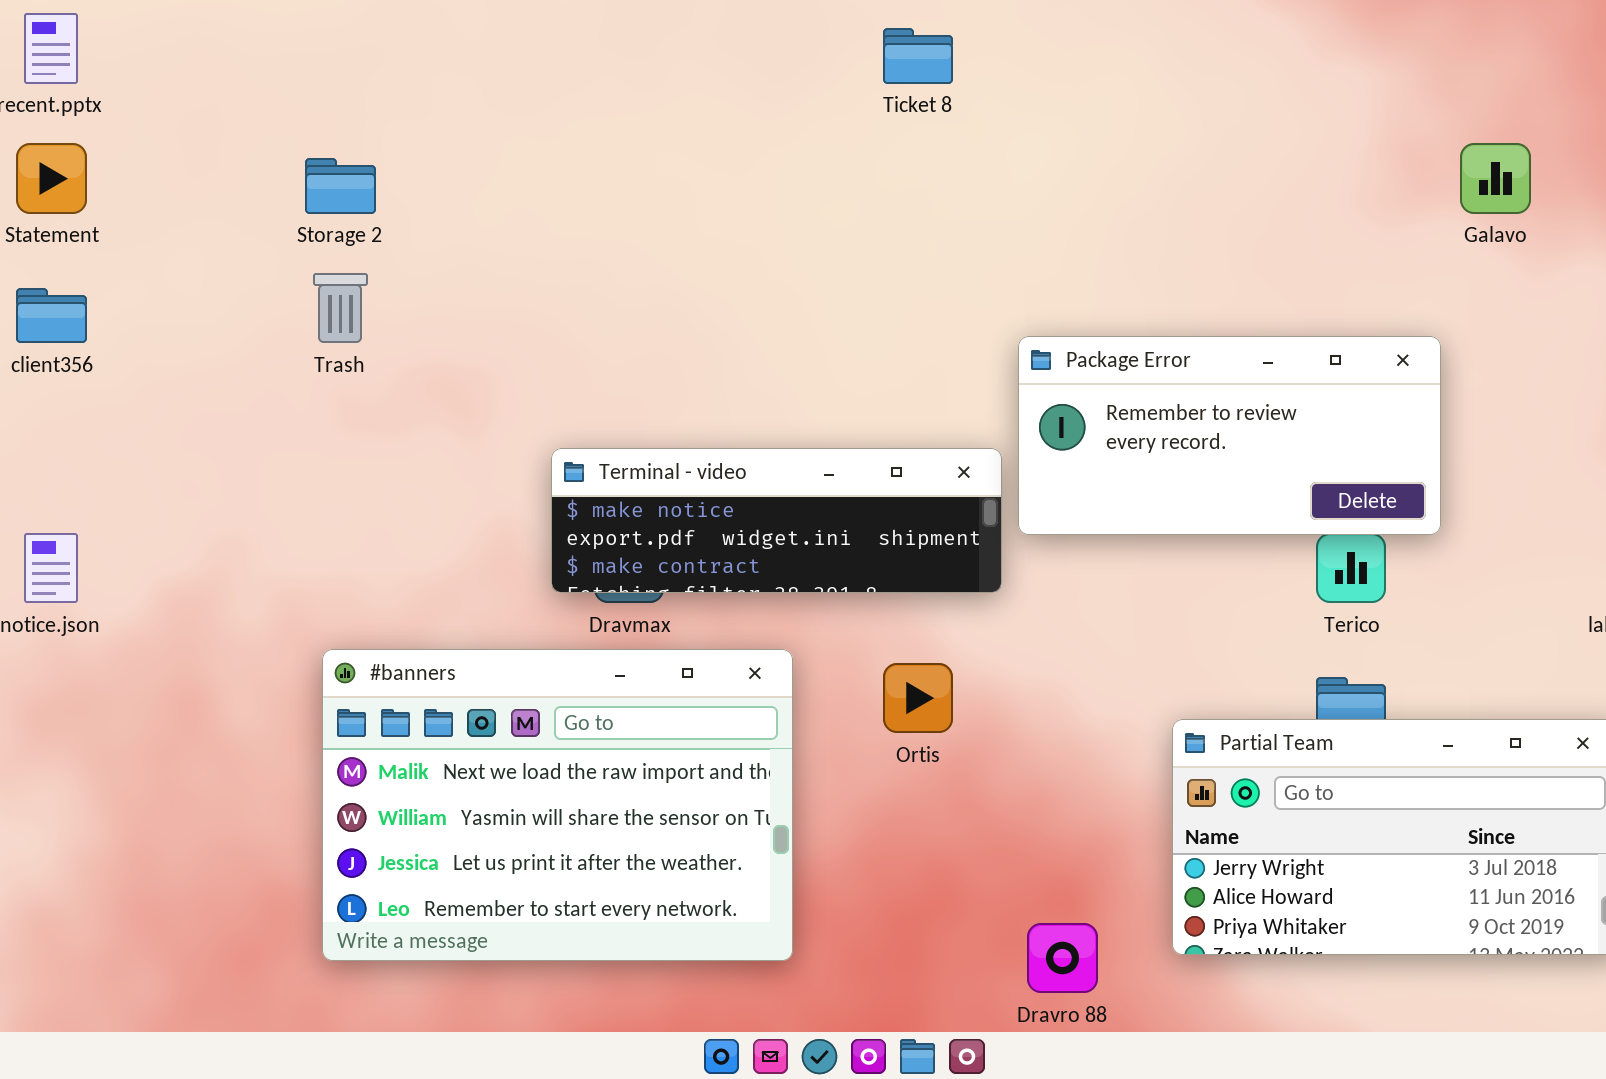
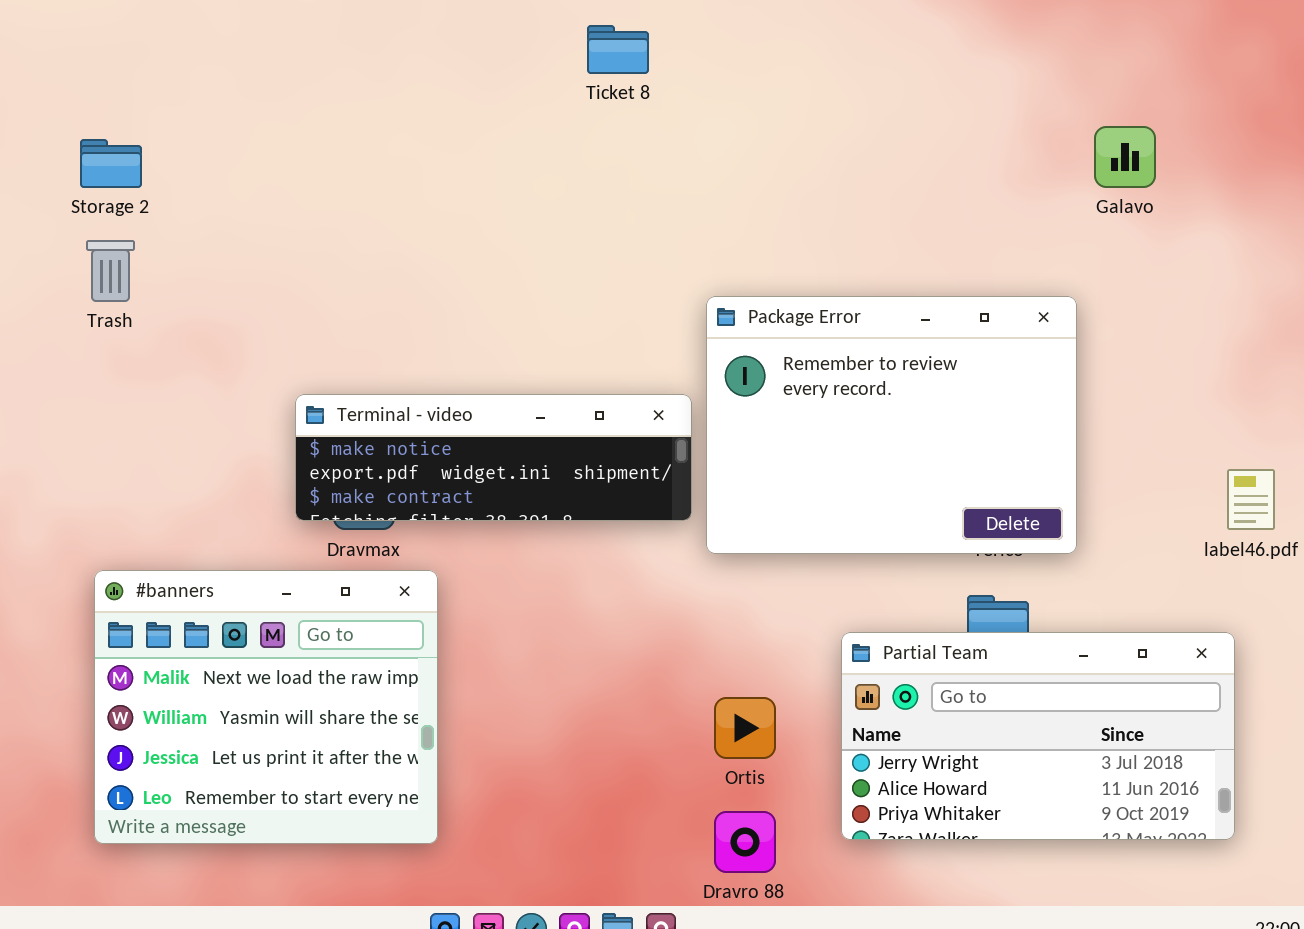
Package Error: [1018,336,1441,535] -> [706,296,1077,554], resized
#banners: [322,649,793,961] -> [94,570,438,844], resized
Ortis: [883,663,953,733] -> [714,697,776,759], moved

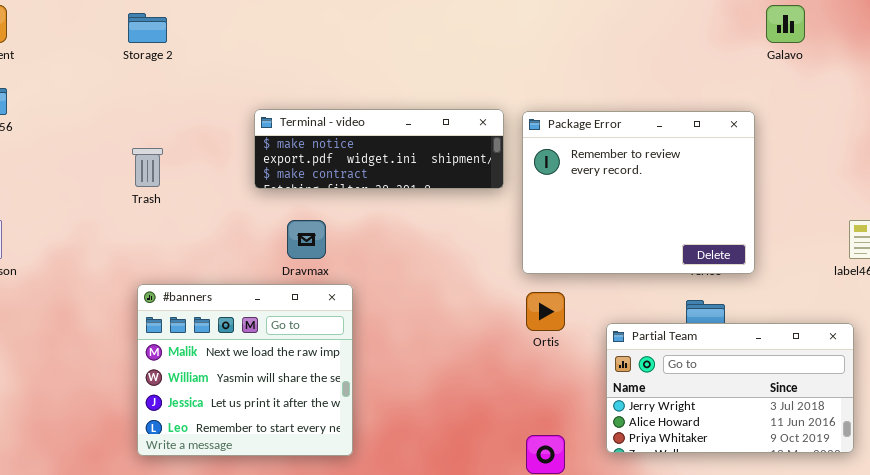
Trash: [86,240,135,302] -> [132,148,163,187], moved
Terminal - video: [295,394,692,521] -> [254,109,504,189], moved
Ortis: [714,697,776,759] -> [526,292,565,331], moved

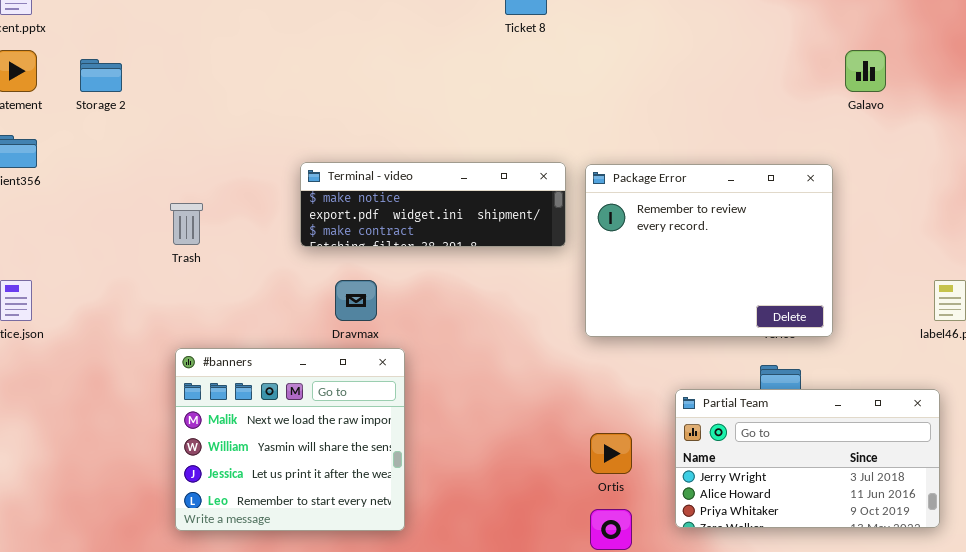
Storage 2: [128,13,167,43] -> [80,59,122,92], moved
Ortis: [526,292,565,331] -> [590,433,632,474], moved

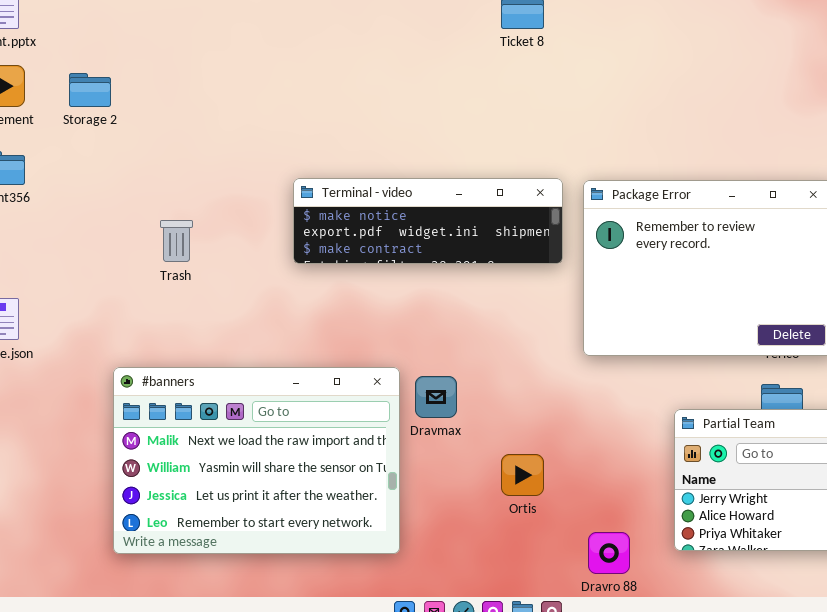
Dravmax: [335,280,377,321] -> [415,376,457,418], moved
#banners: [175,348,405,531] -> [113,367,400,554], resized
Ortis: [590,433,632,474] -> [501,454,544,496], moved

